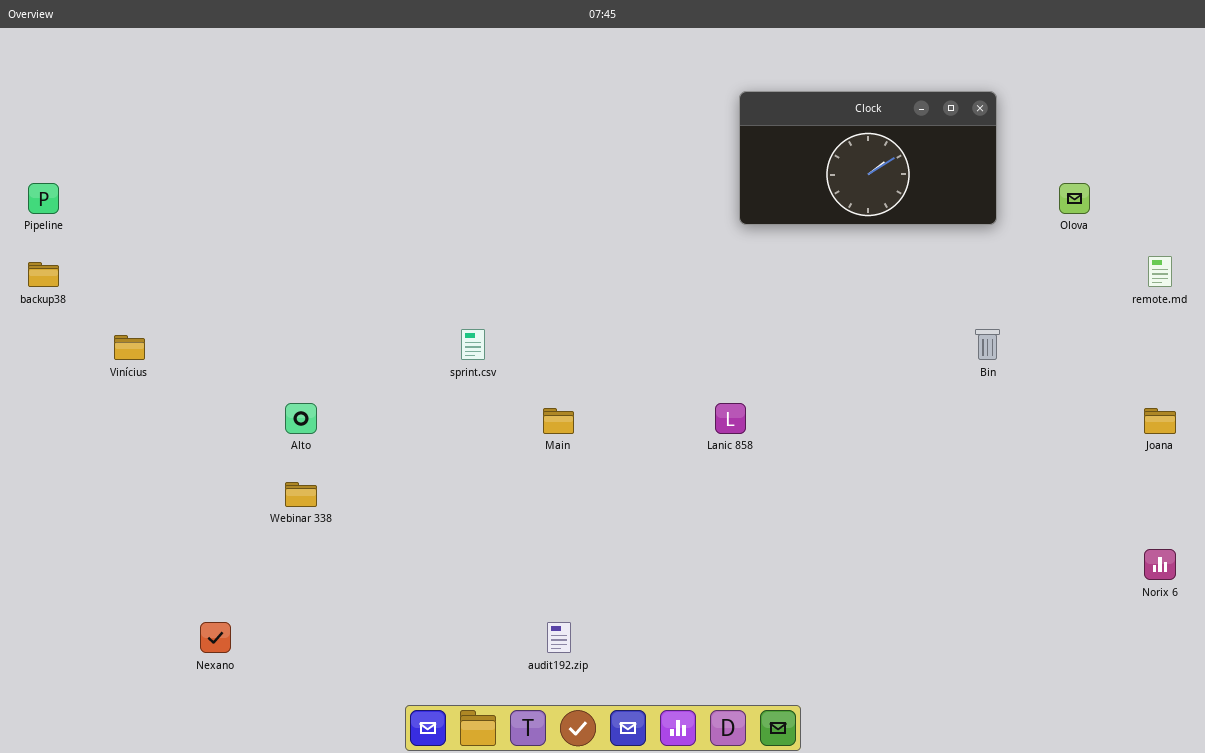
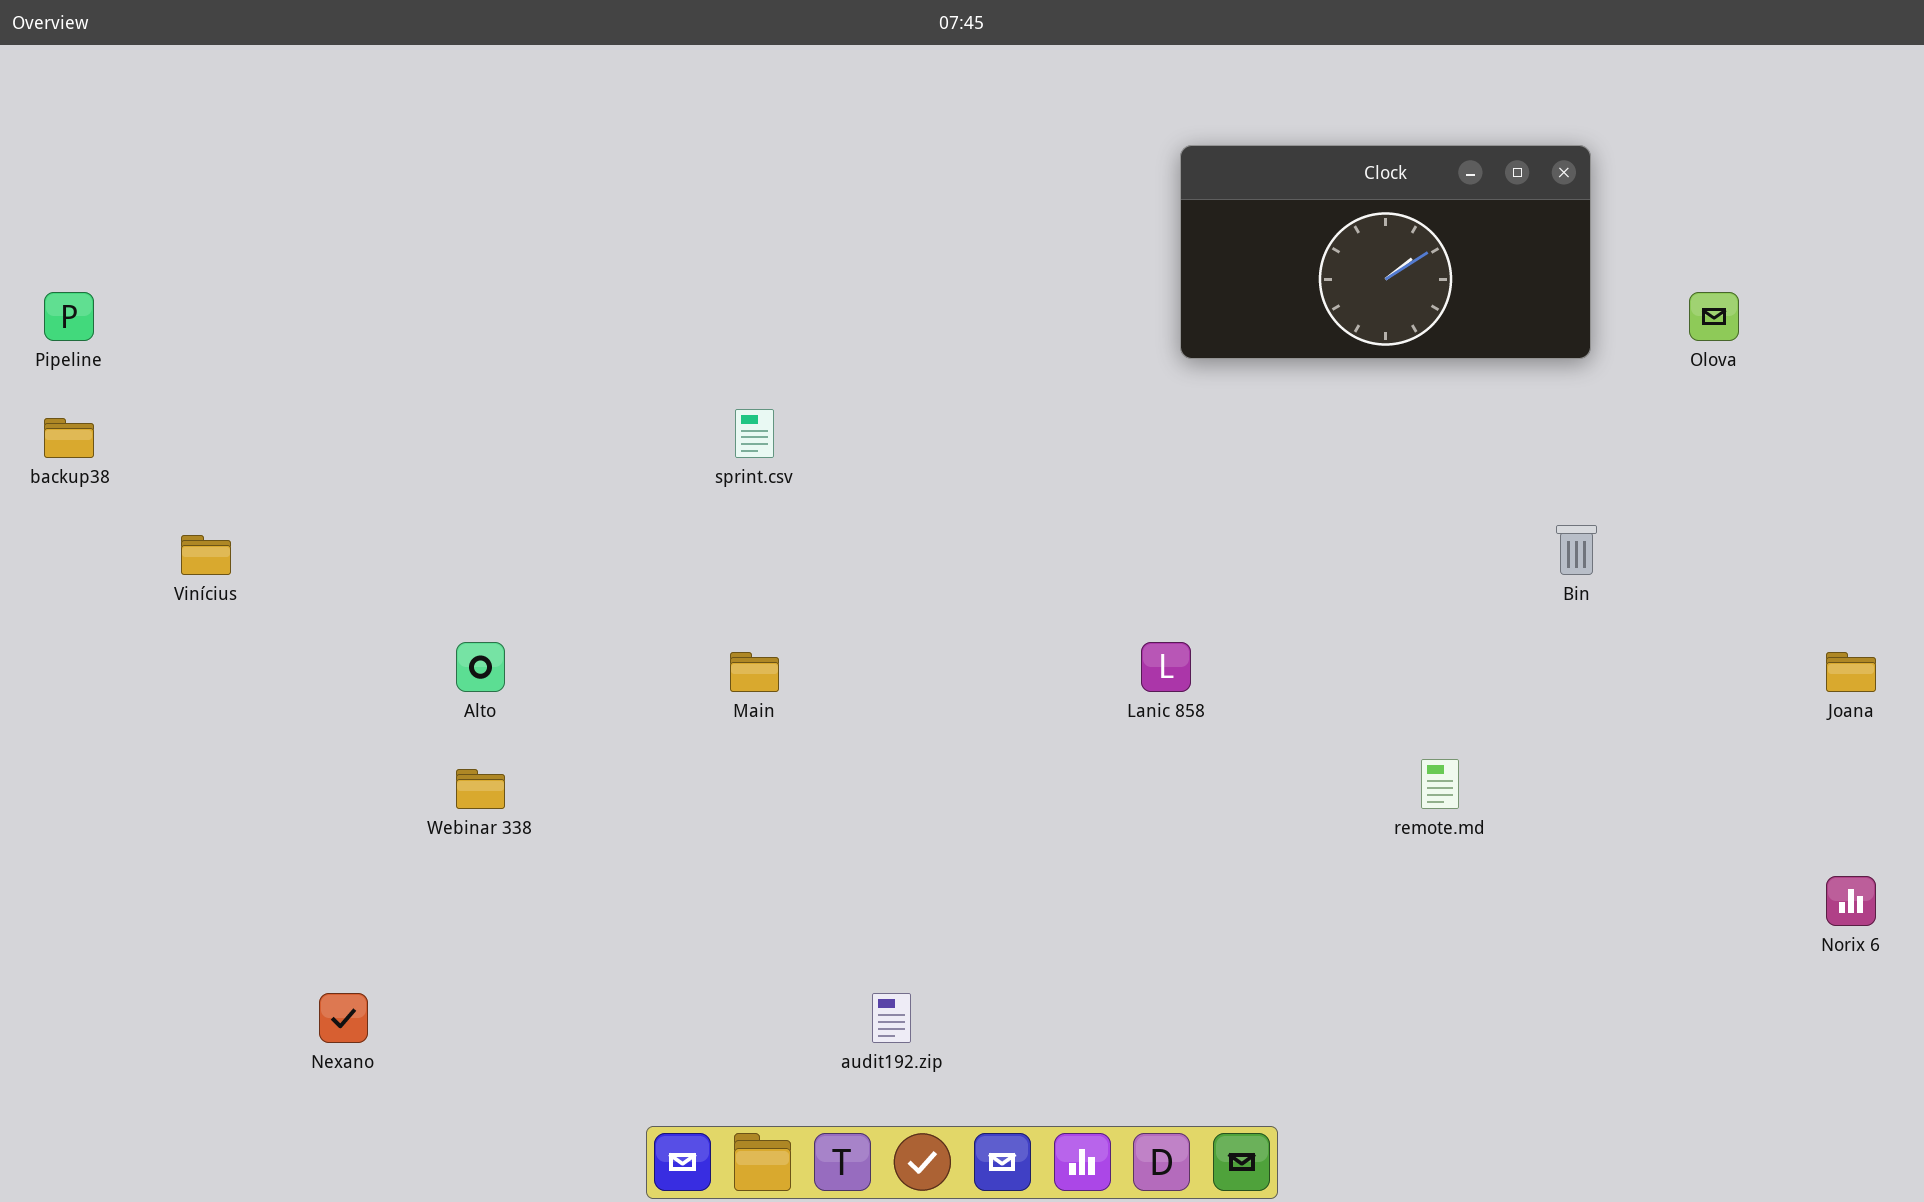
remote.md: [1148,256,1172,287] -> [1421,759,1459,809], moved
sprint.csv: [461,329,485,360] -> [735,409,774,458], moved
Main: [543,408,574,434] -> [730,652,779,692], moved

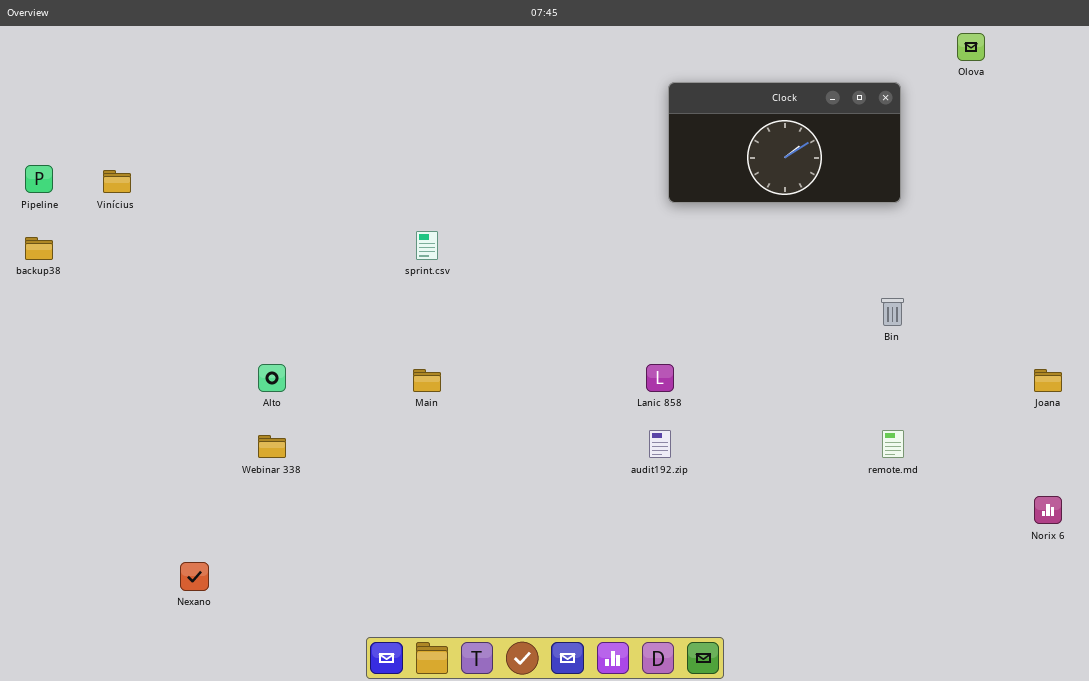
Olova: [1689,292,1739,341] -> [957,33,985,61], moved
Vinícius: [181,535,231,575] -> [103,170,131,193], moved
remote.md: [1421,759,1459,809] -> [882,430,904,458], moved
audit192.zip: [872,993,911,1043] -> [649,430,671,458], moved

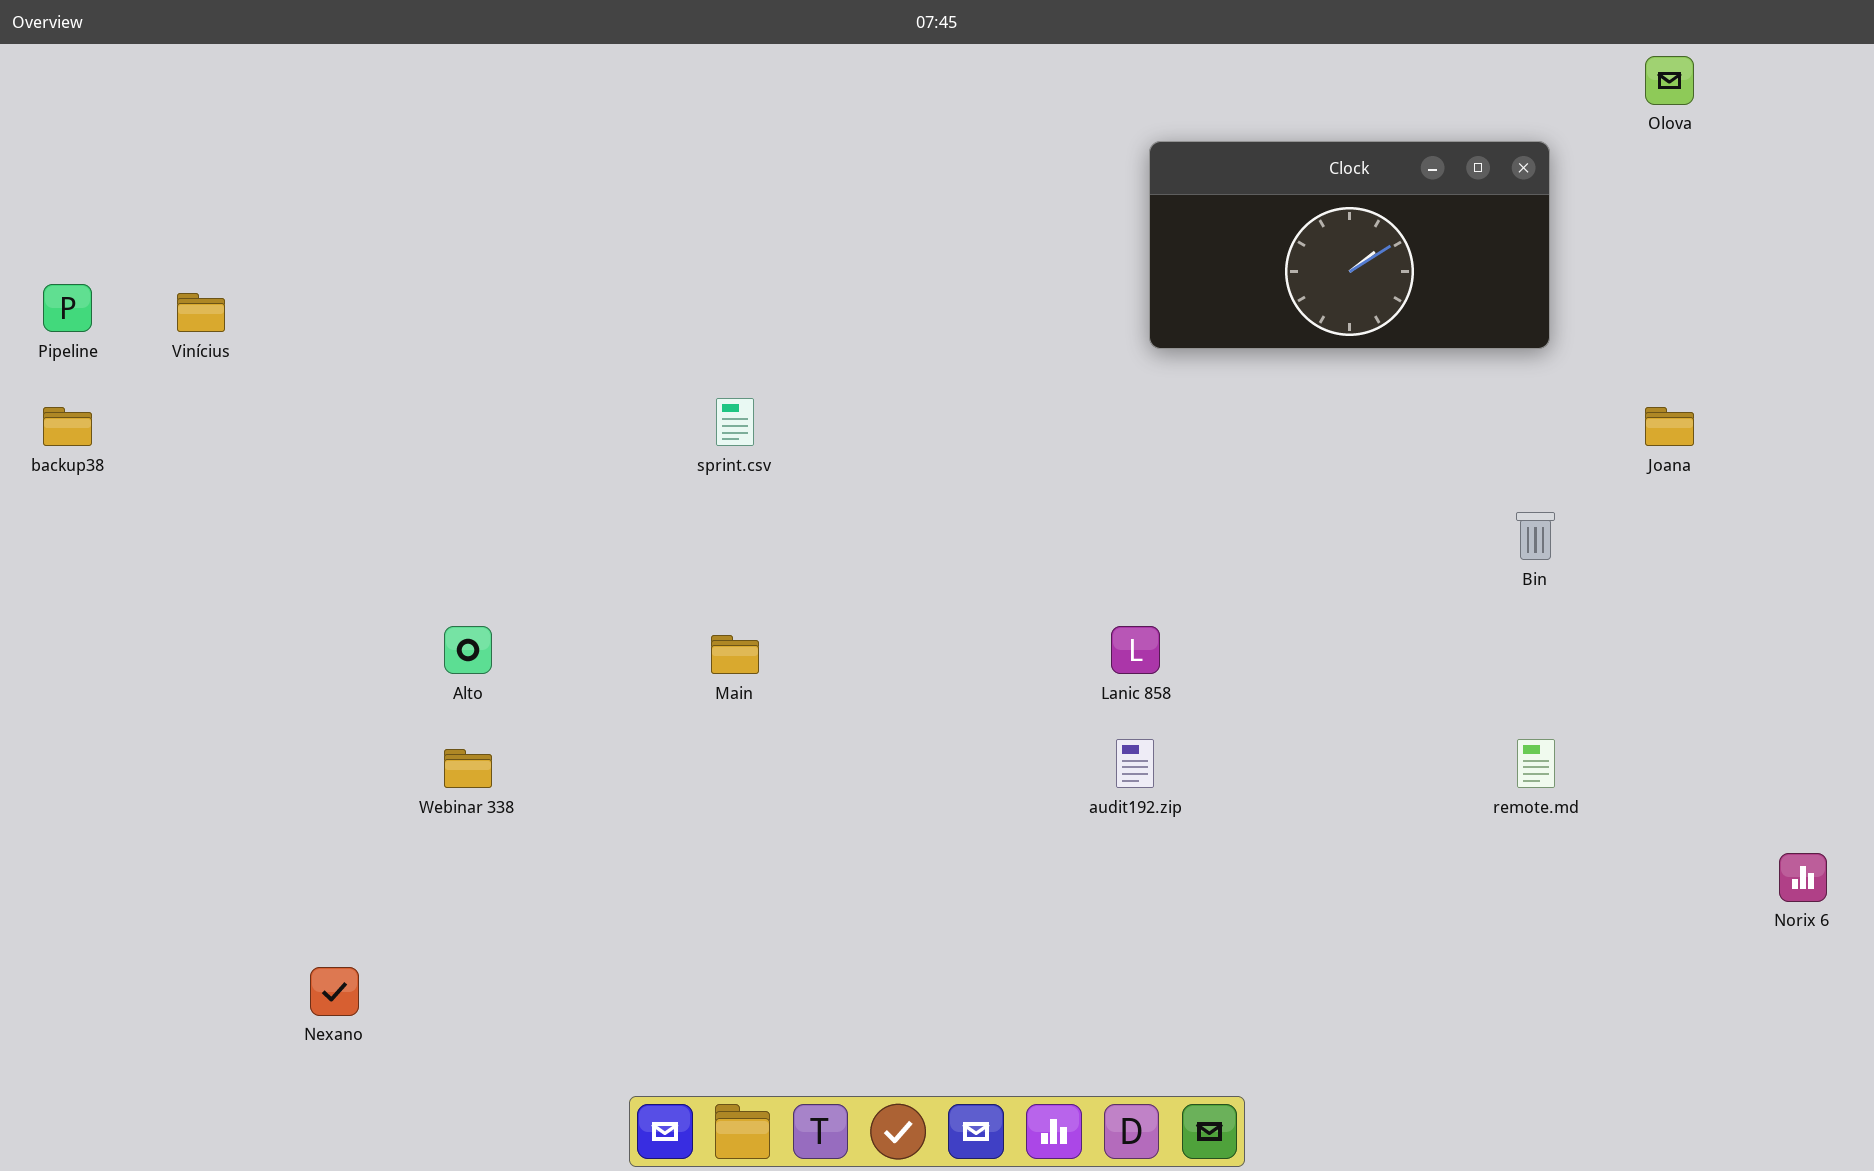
Joana: [1034,369,1062,392] -> [1645,407,1694,446], moved

